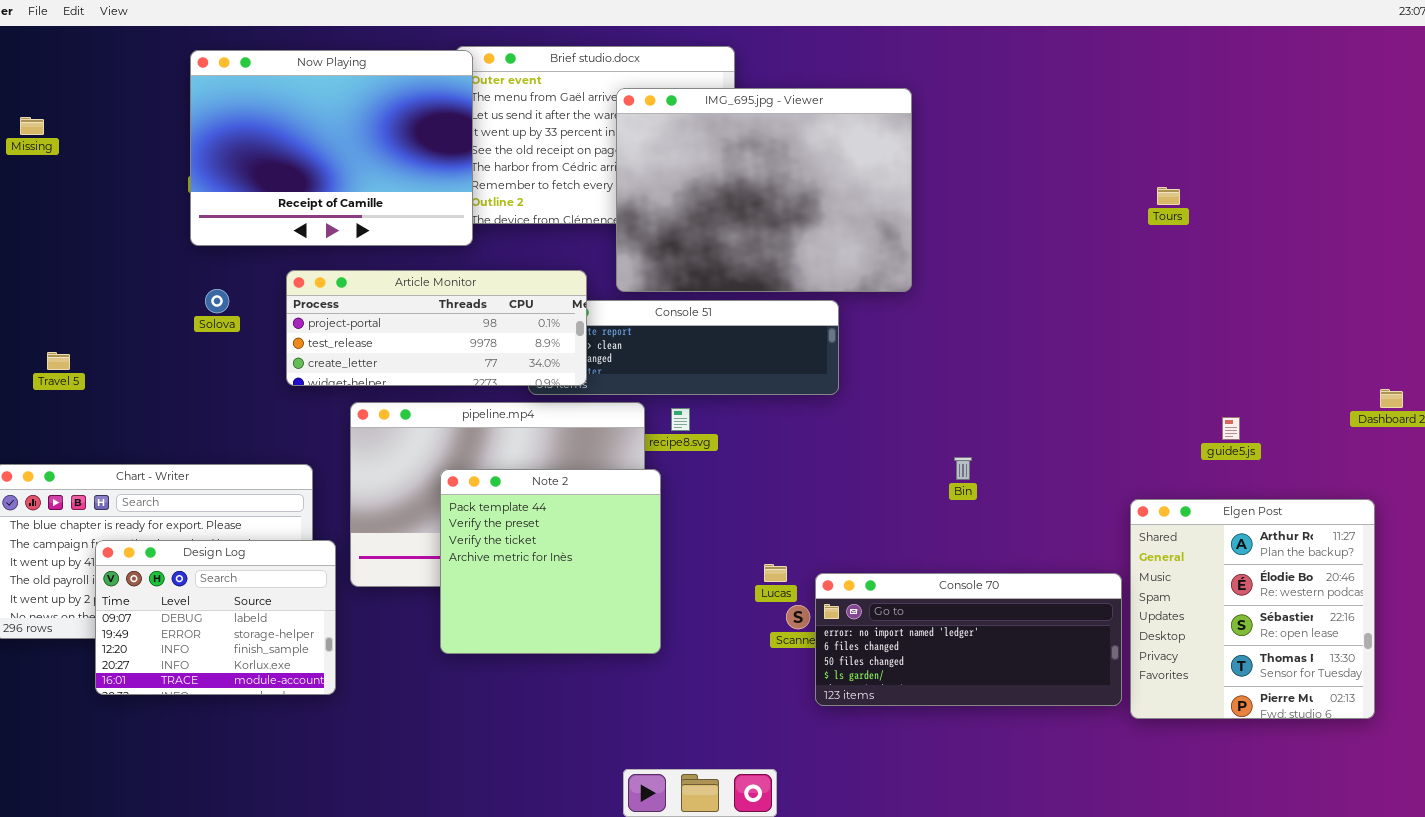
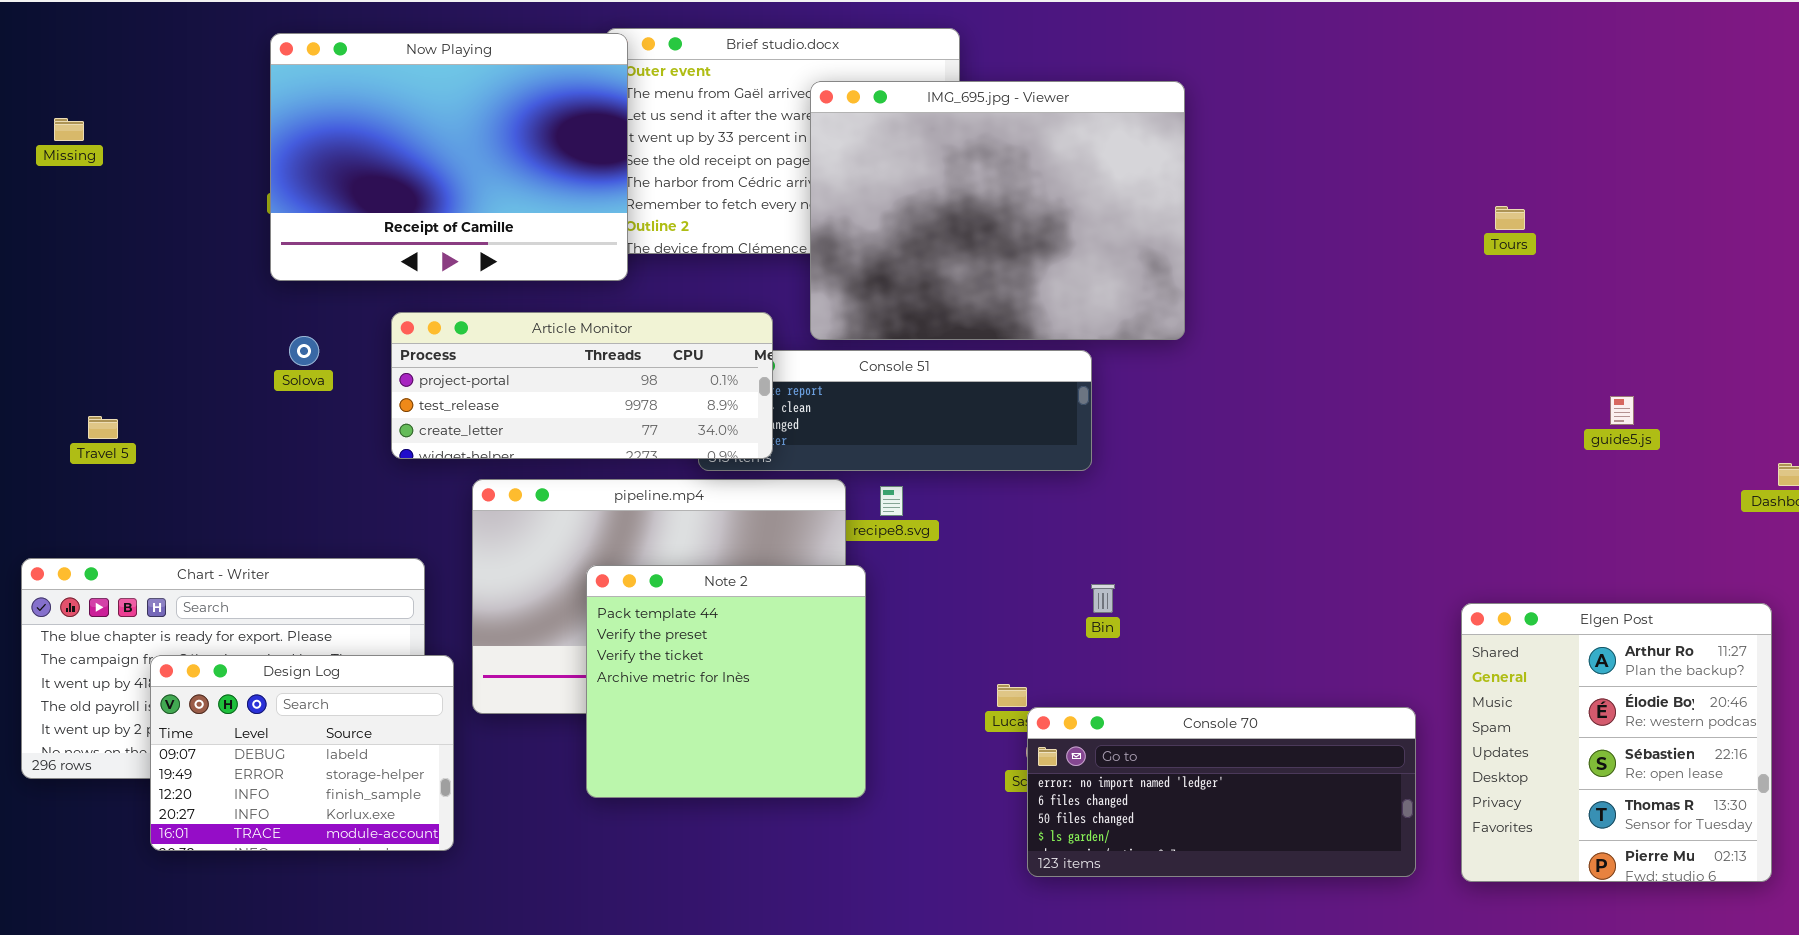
guide5.js: [1222,417,1240,440] -> [1610,396,1634,425], moved
Bin: [954,457,972,480] -> [1091,584,1115,613], moved
Console 70: [815,573,1122,706] -> [1027,707,1416,877], moved

